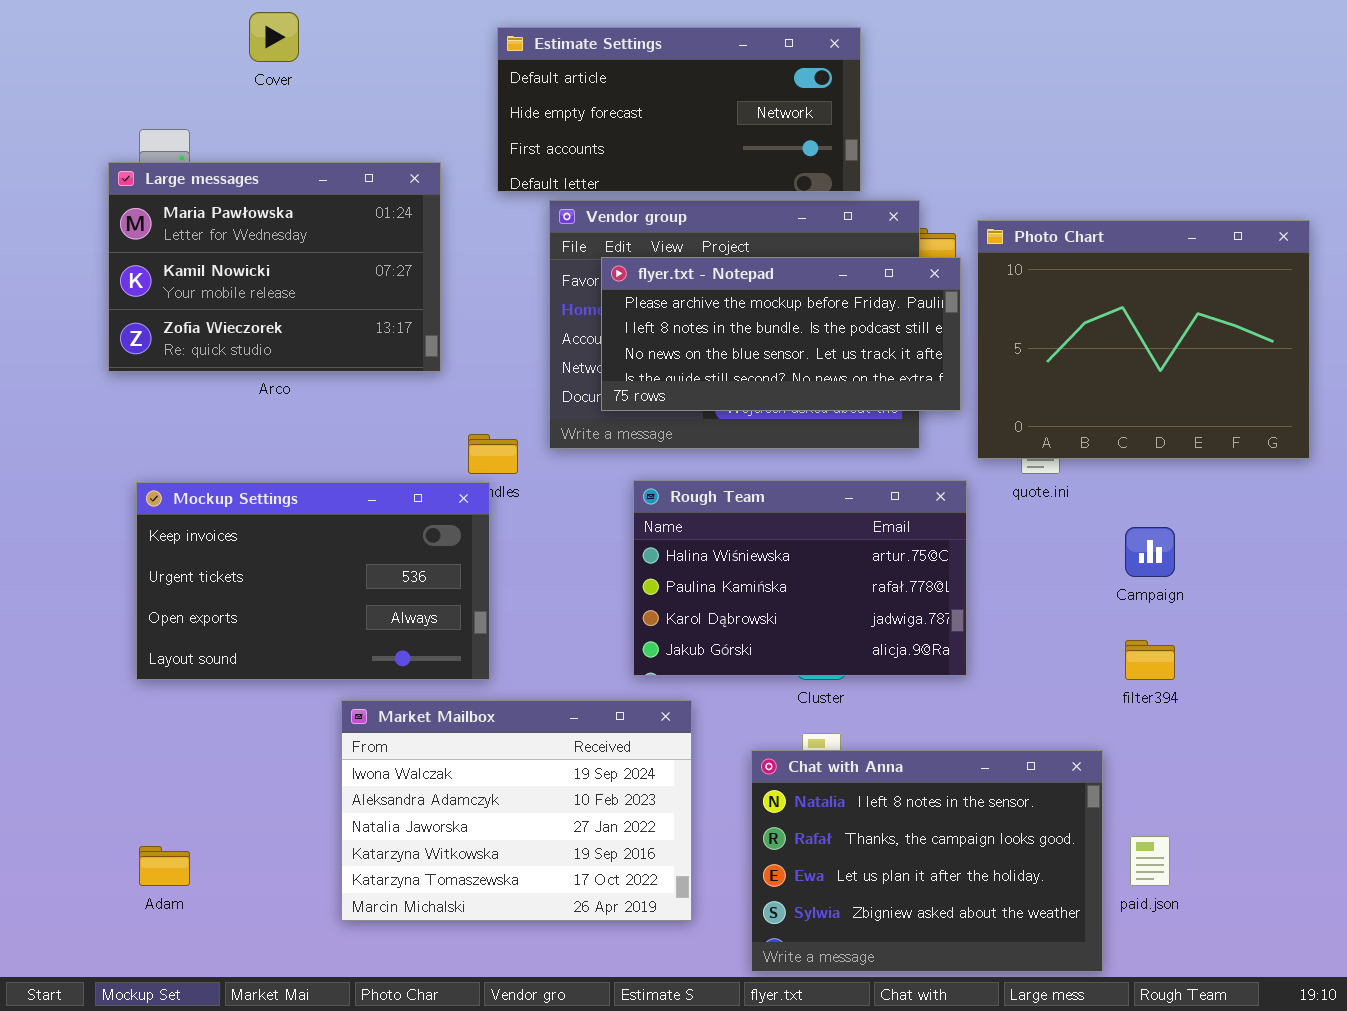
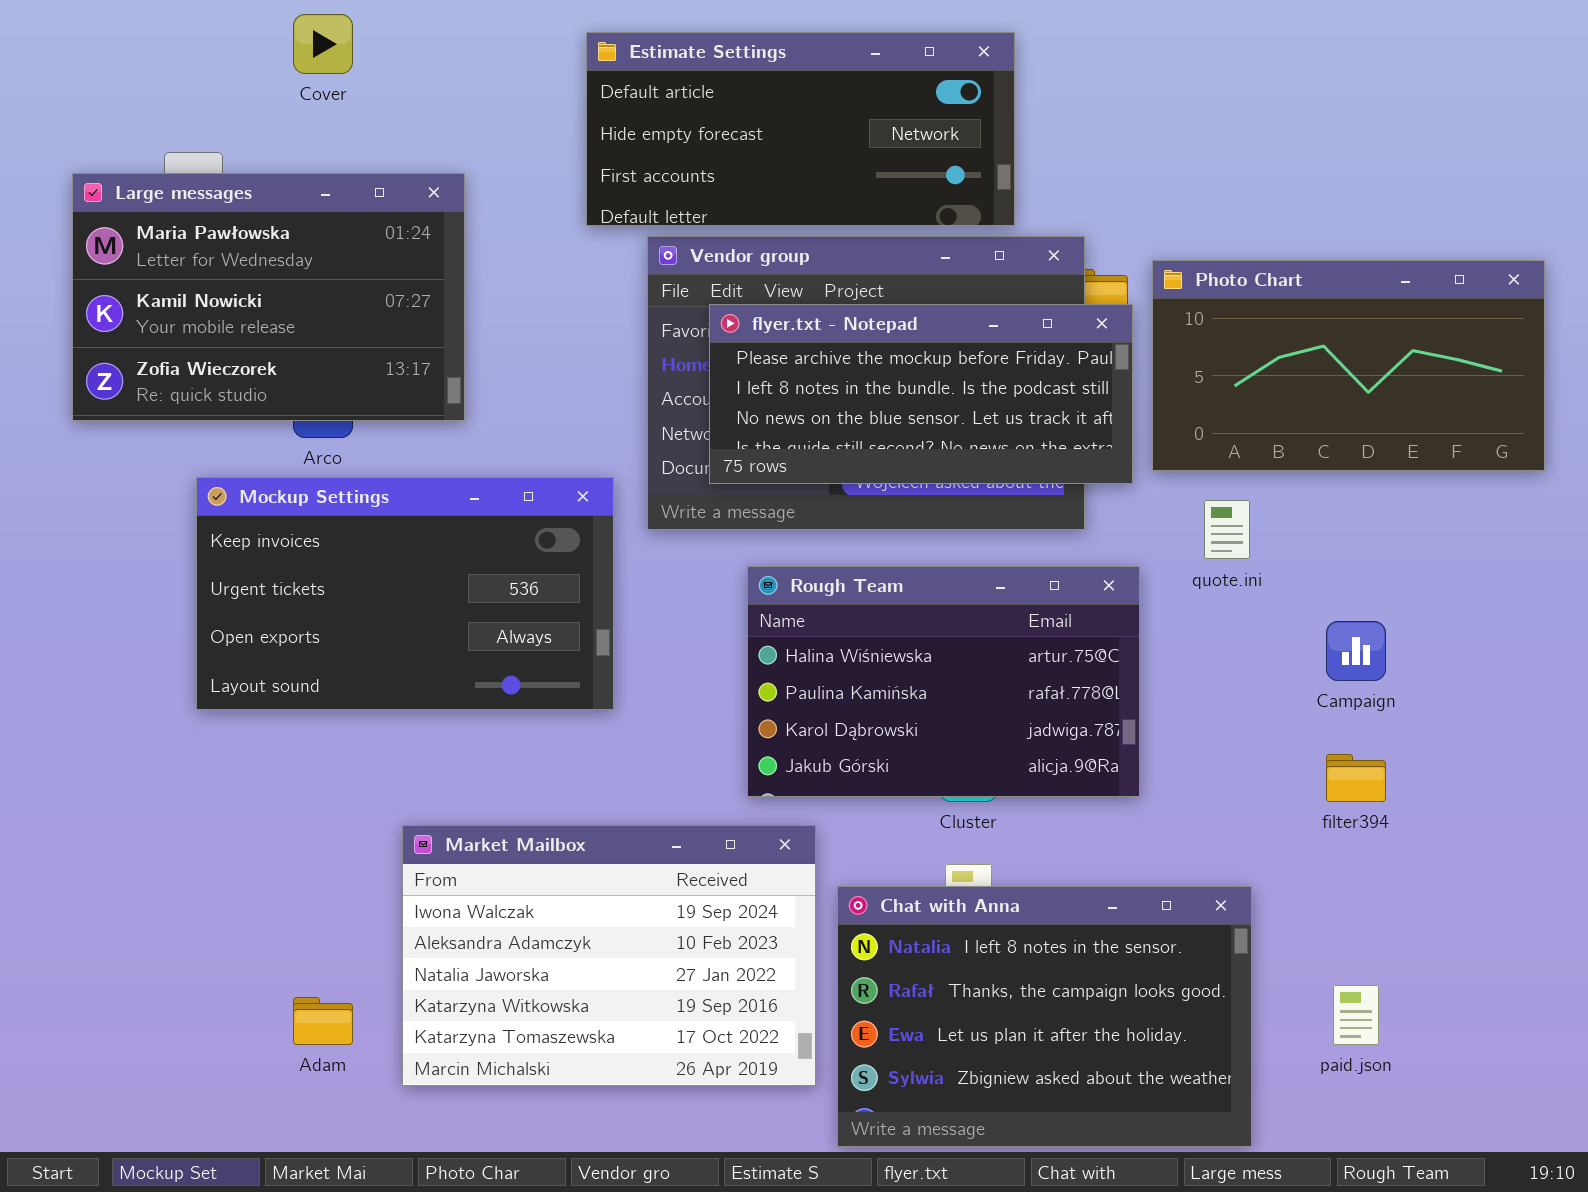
Large messages: [108,162,441,372] -> [72,173,465,421], moved
Photo Chart: [977,220,1310,459] -> [1152,260,1545,471], resized
Mockup Settings: [136,482,490,680] -> [196,477,614,710], moved
Chat with Anna: [751,750,1103,972] -> [837,886,1252,1147], moved
Adam: [139,846,190,886] -> [293,997,353,1045], moved

